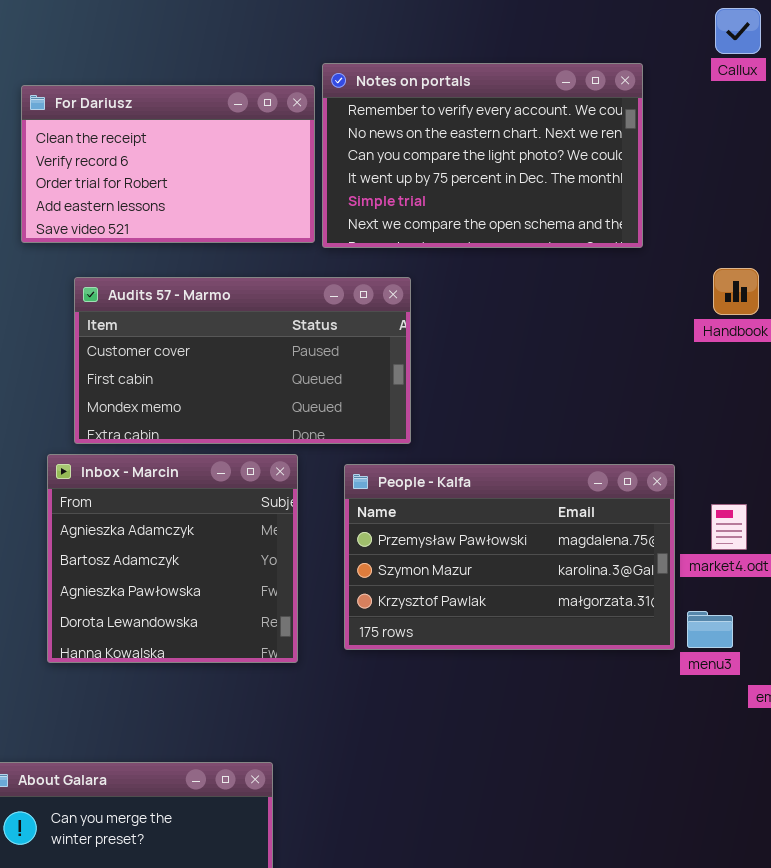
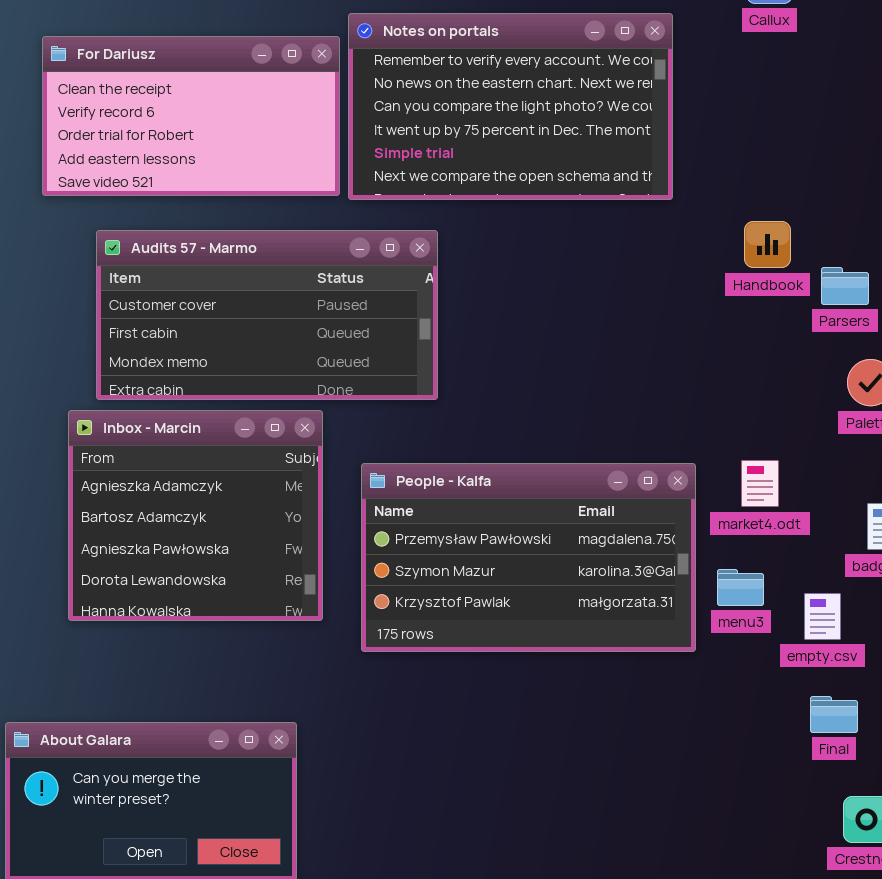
People - Kalfa: [344,464,675,650] -> [361,463,696,652], moved

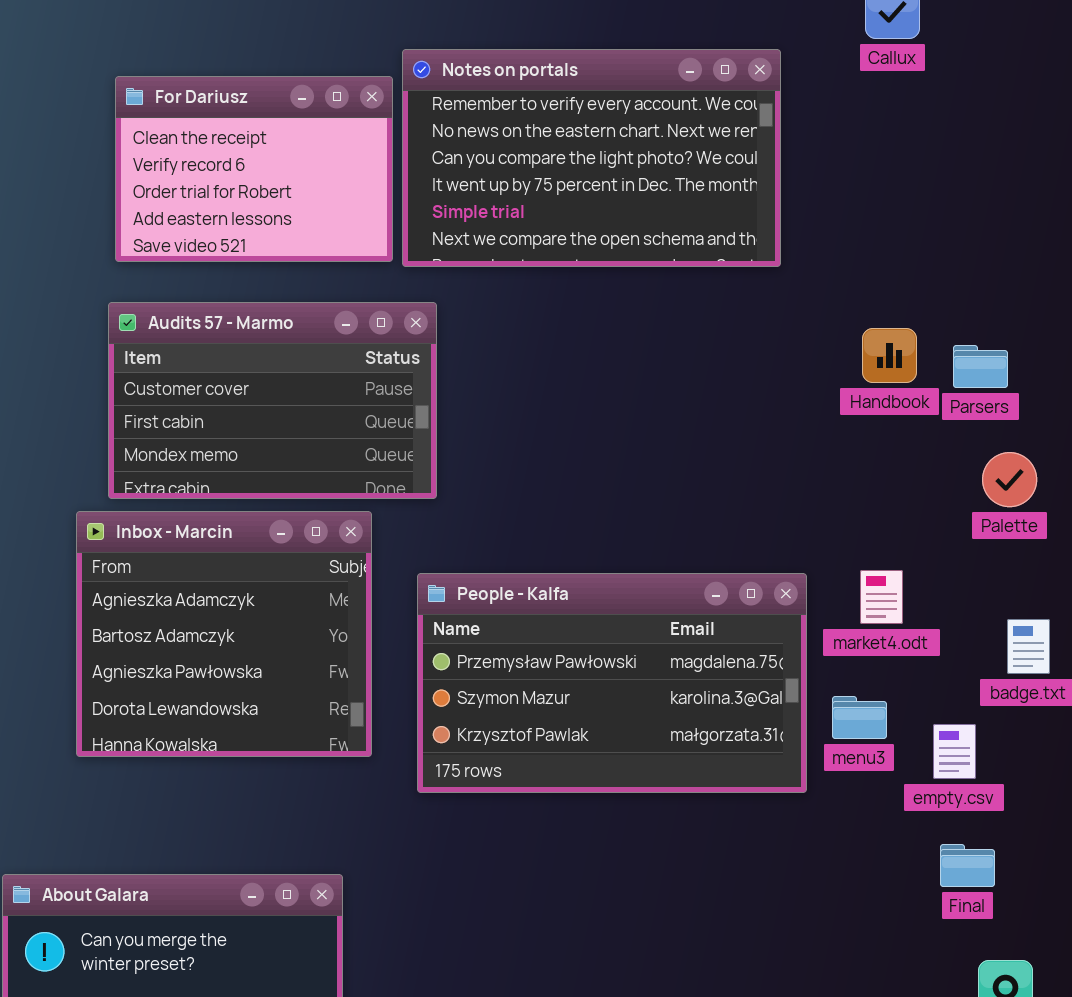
For Dariusz: [42,36,340,196] -> [115,76,393,262], resized
Handbook: [744,221,791,268] -> [862,328,917,383], moved
Audits 57 - Marmo: [96,230,438,400] -> [108,302,437,499], resized

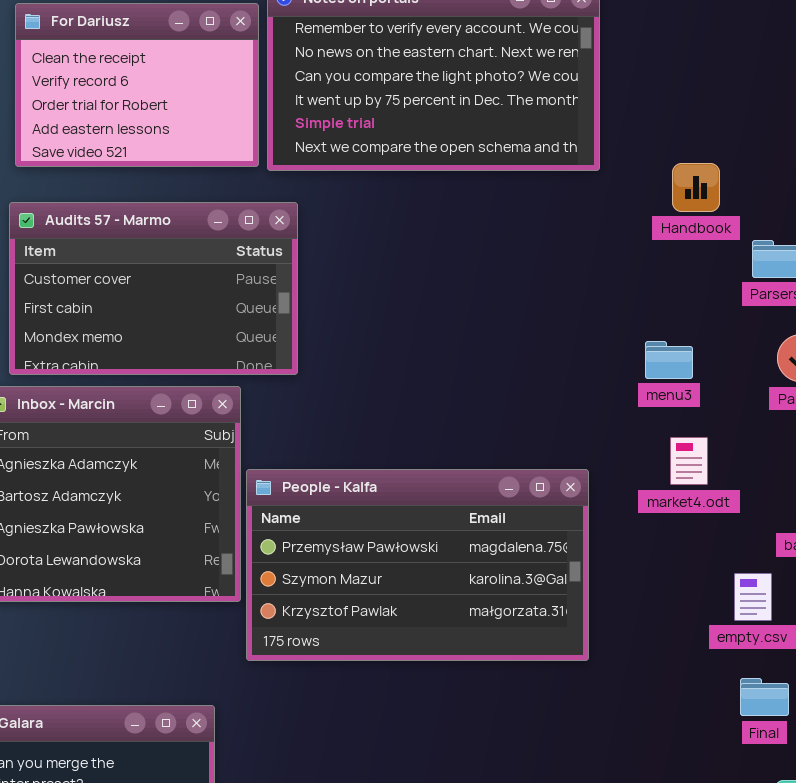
Handbook: [862,328,917,383] -> [672,163,720,212], moved
People - Kalfa: [417,573,807,793] -> [246,469,589,661], moved
menu3: [832,696,887,739] -> [645,341,693,379], moved

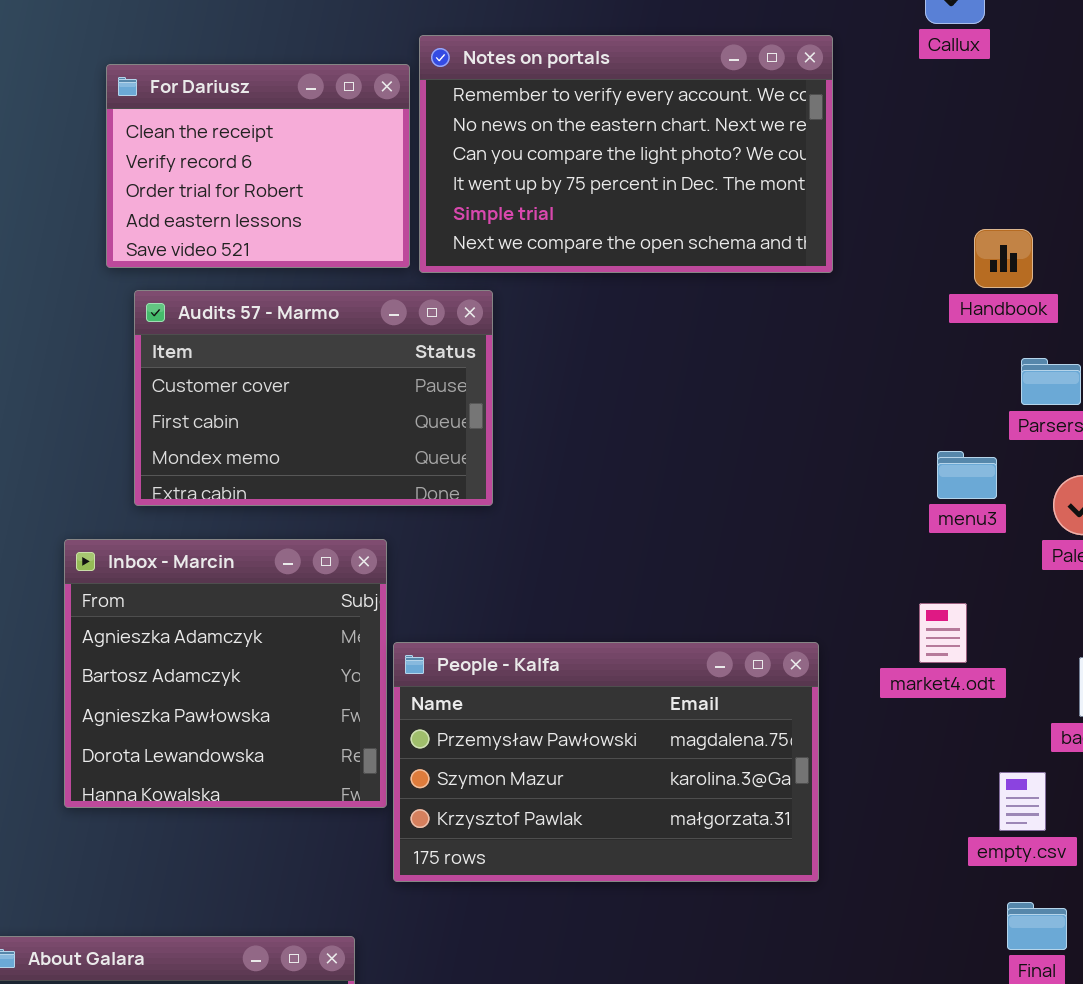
Handbook: [672,163,720,212] -> [974,229,1033,288], moved
Audits 57 - Marmo: [9,202,298,375] -> [134,290,493,506], moved
menu3: [645,341,693,379] -> [937,451,997,499], moved

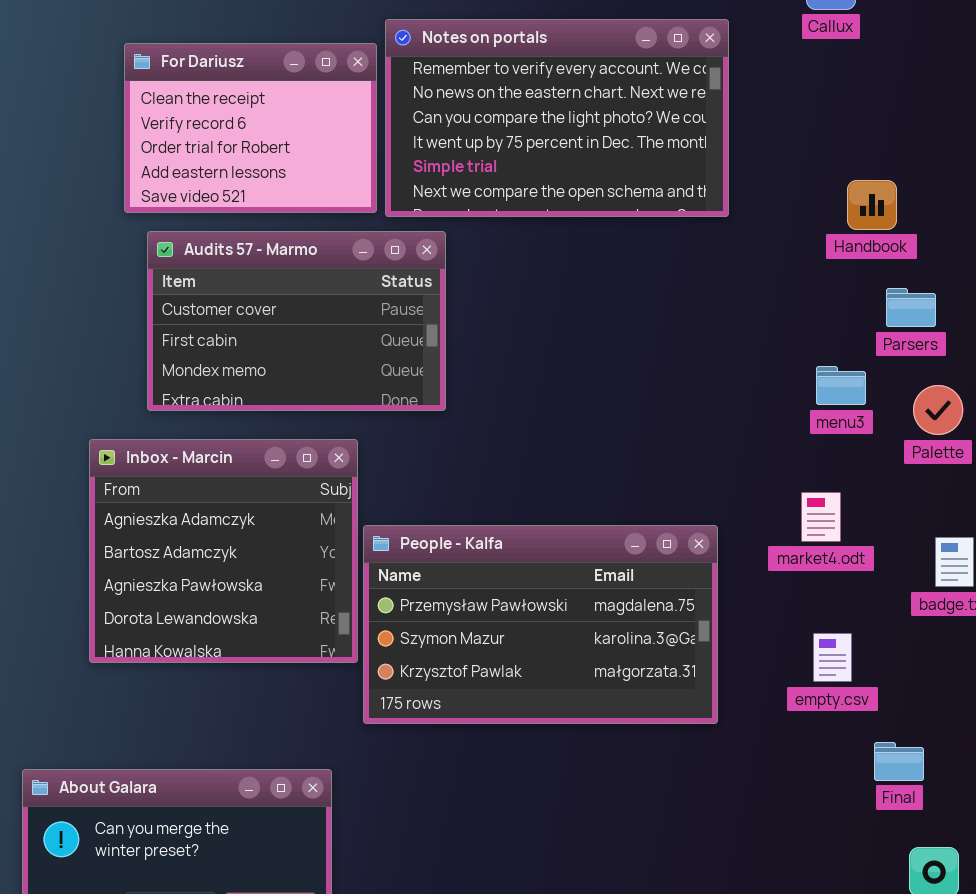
empty.csv: [999,772,1046,831] -> [813,633,852,682], moved

